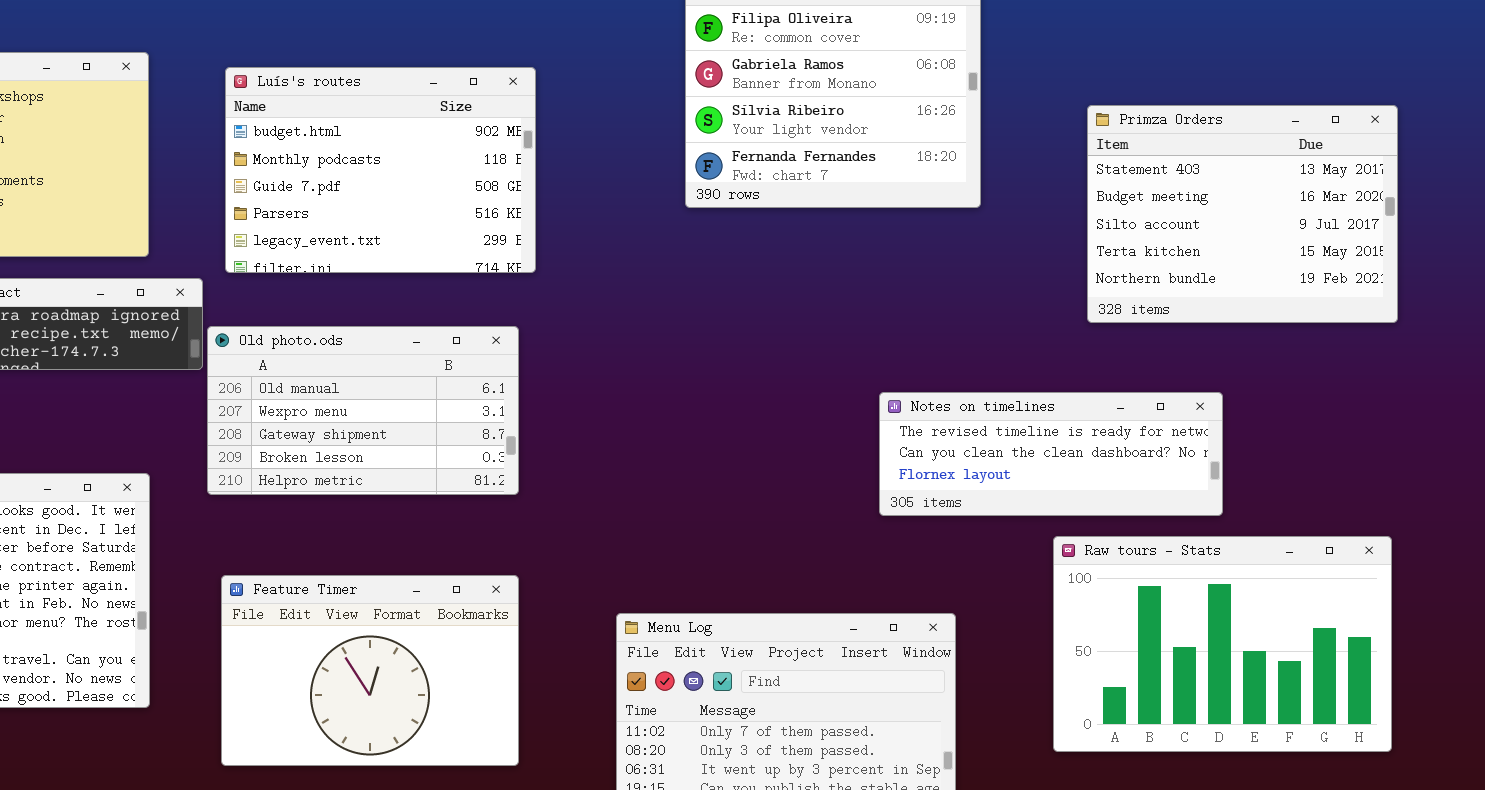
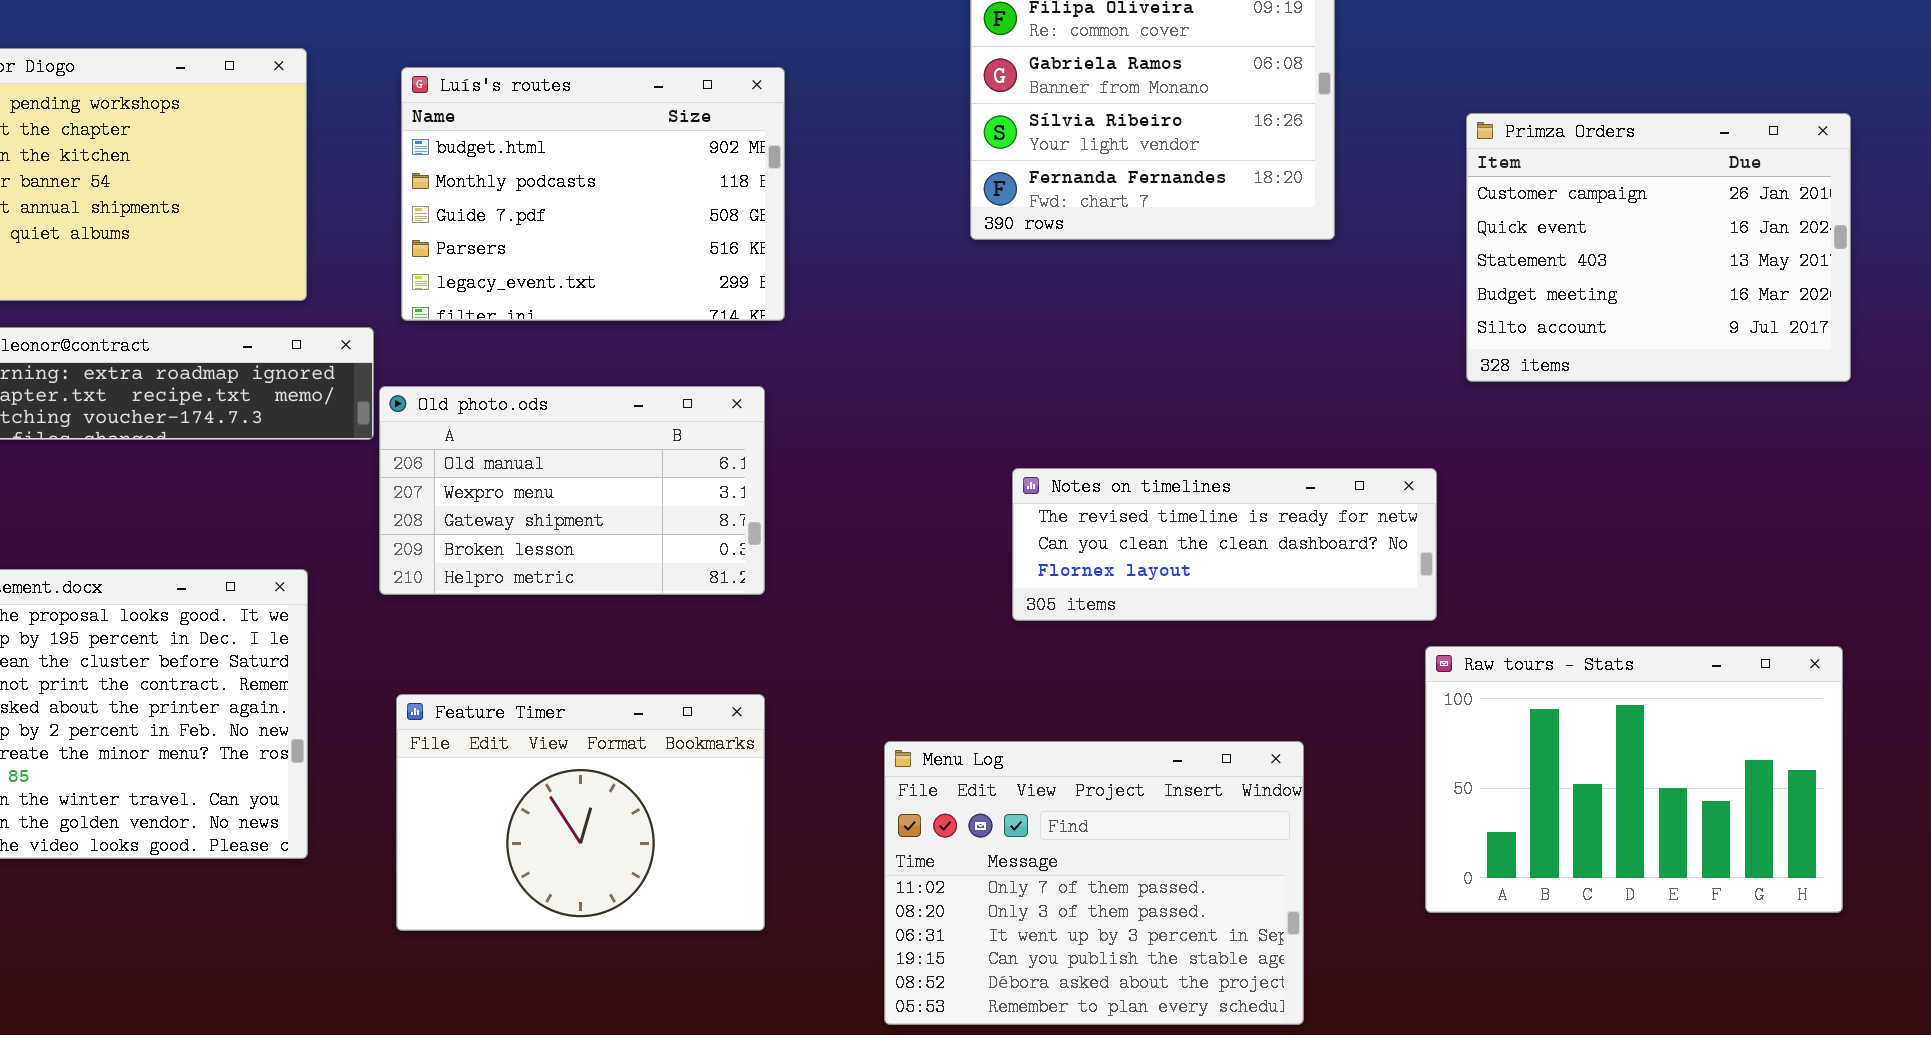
Primza Orders: [1087,105,1398,323] -> [1466,113,1851,382], scrolled up 2 rows
Notes on timelines: [879,392,1223,516] -> [1012,468,1437,621], moved

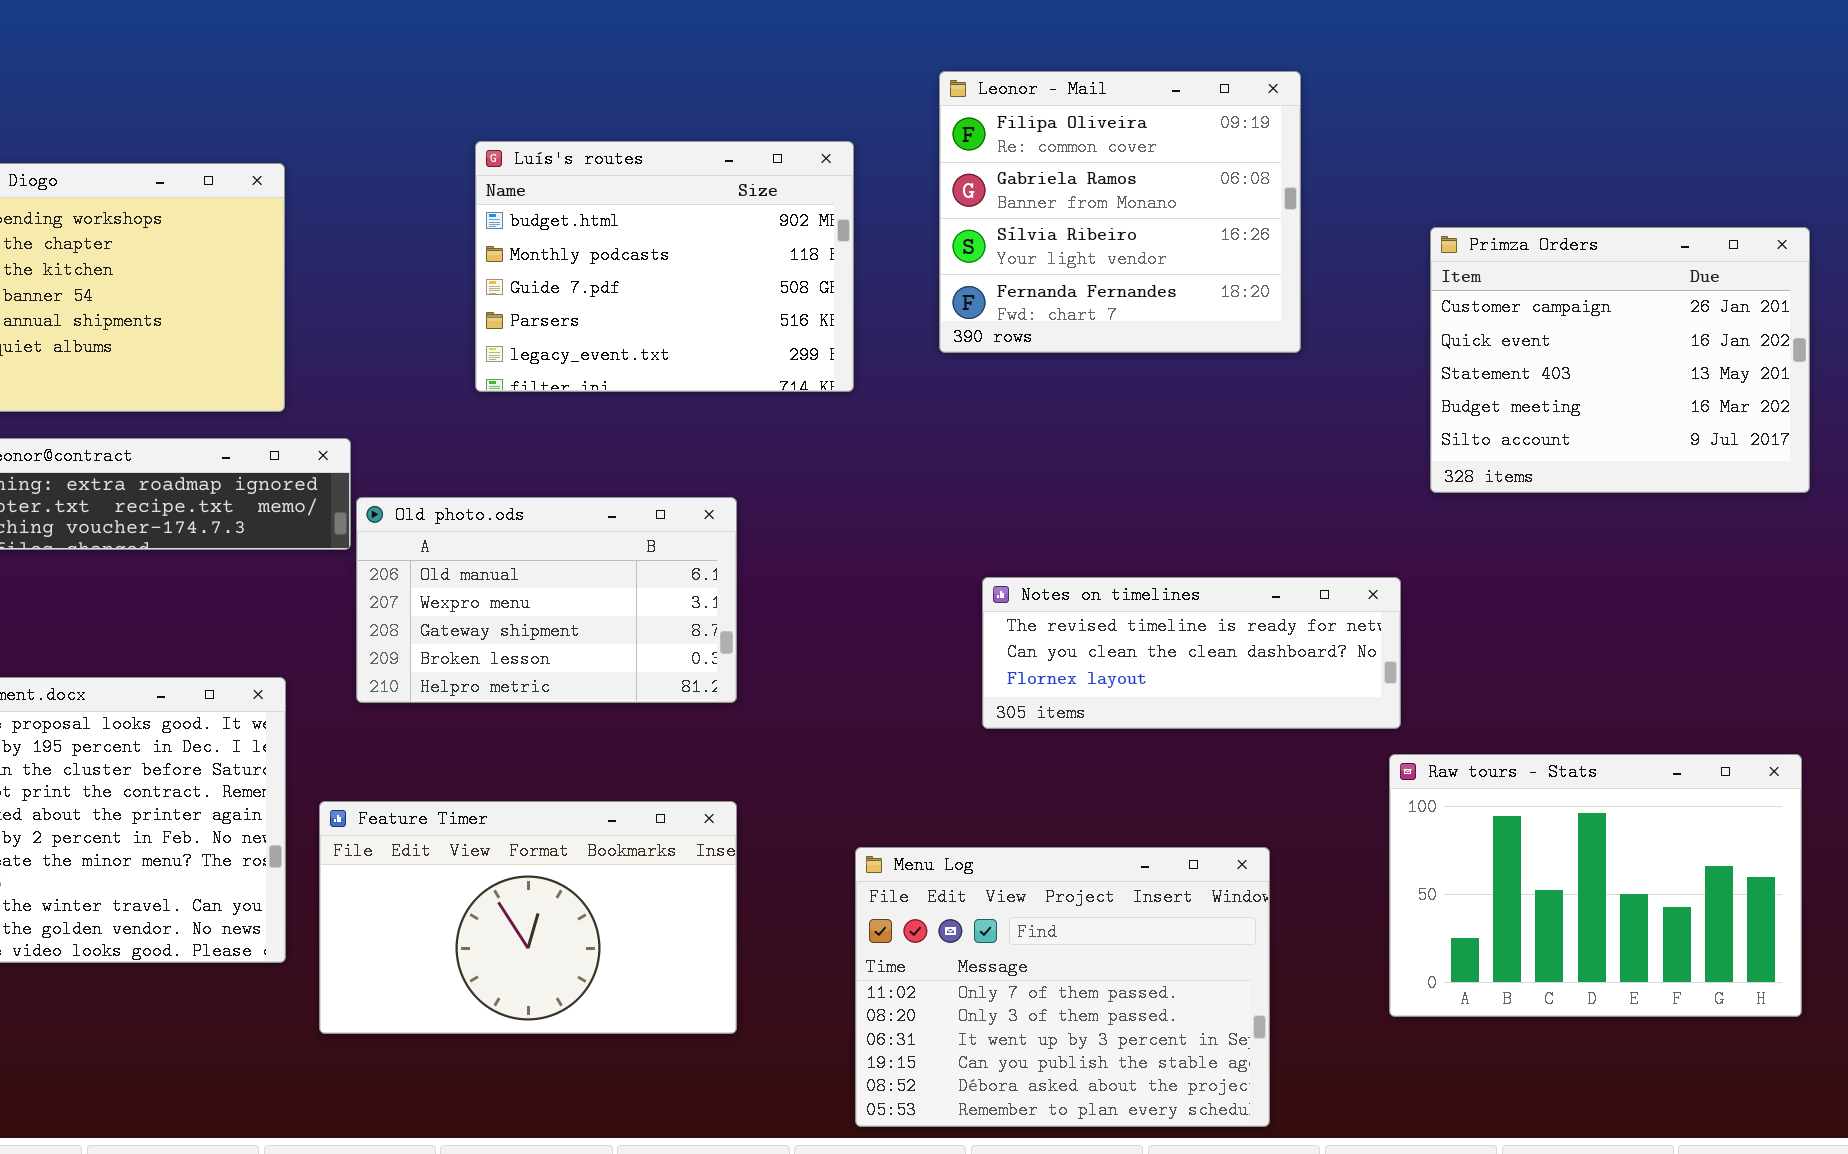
Luís's routes: [401,67,785,321] -> [475,141,854,392], moved
Feature Timer: [396,694,765,931] -> [319,801,737,1034], resized

